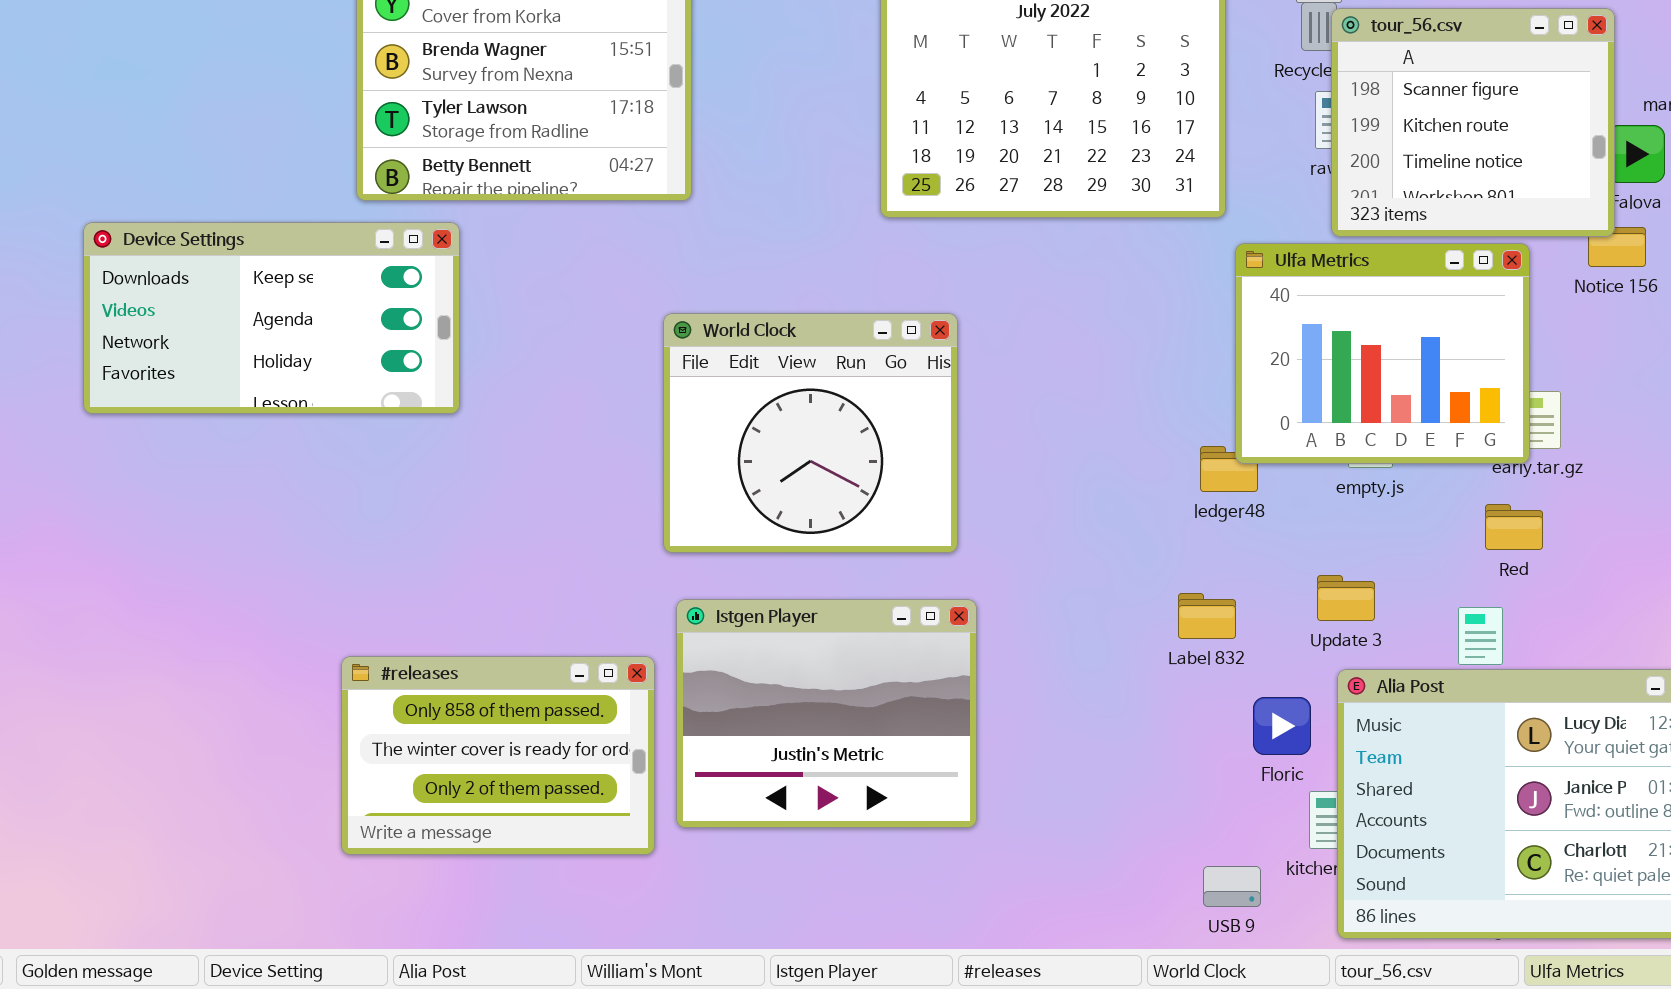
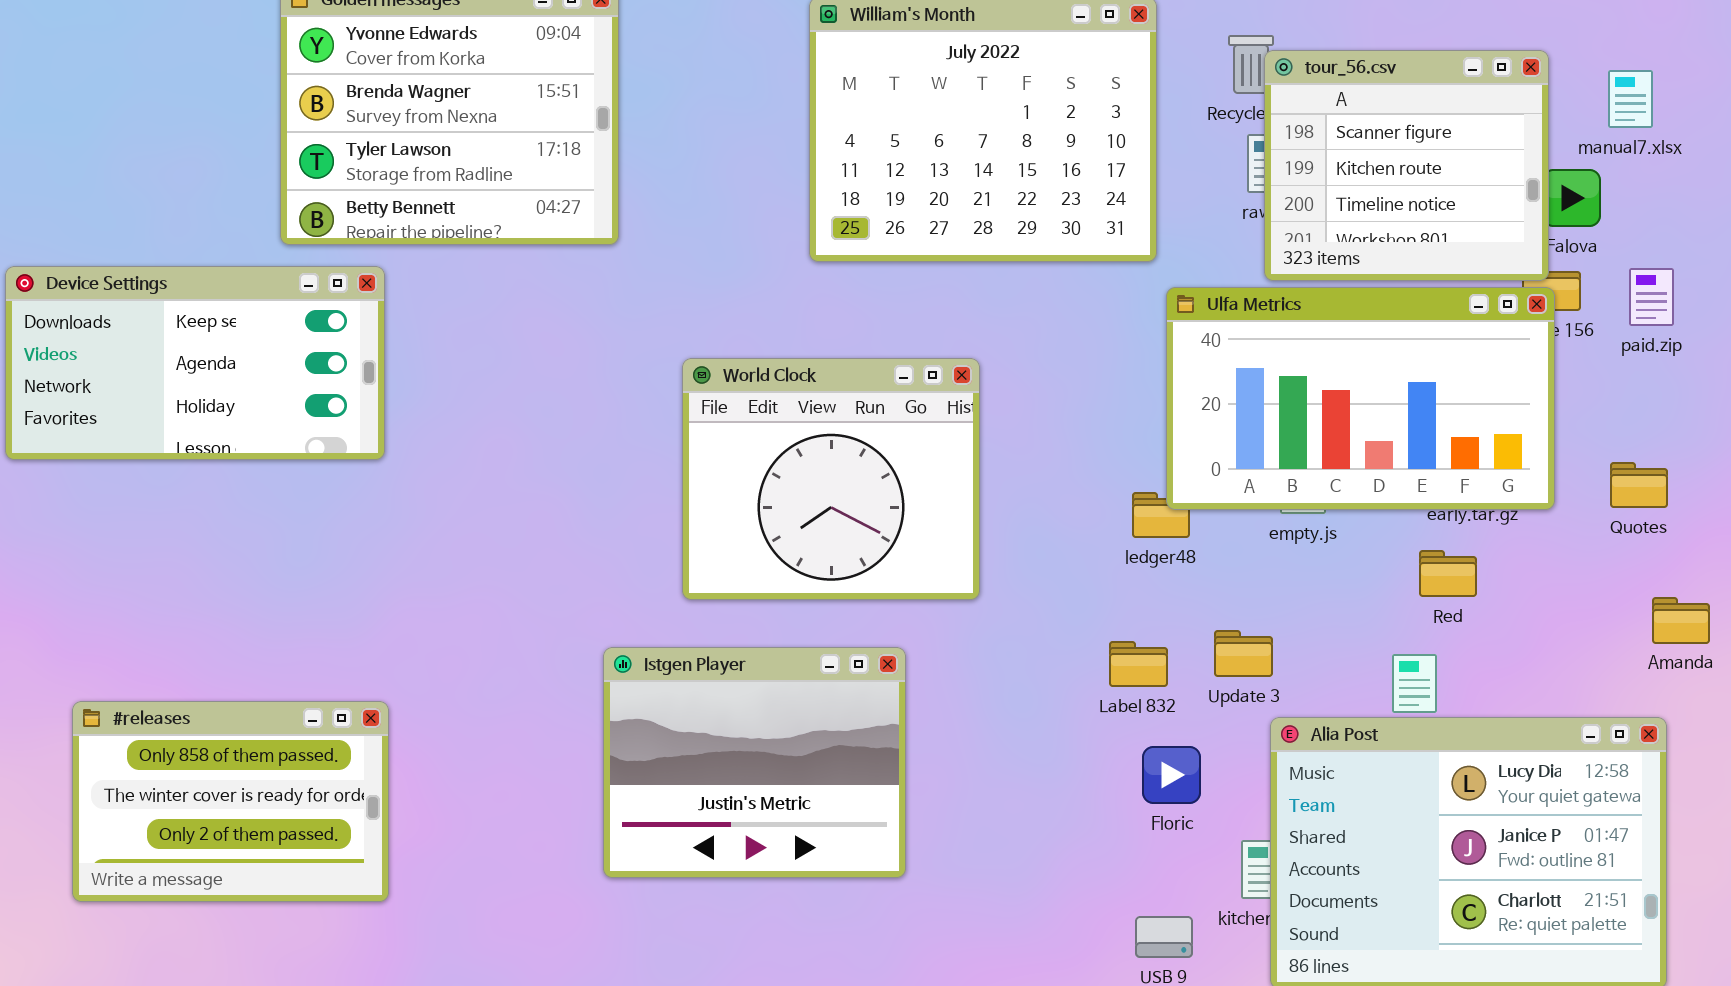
Ulfa Metrics: [1235,243,1530,464] -> [1166,287,1555,510], resized
World Clock: [663,313,958,553] -> [682,358,980,600], moved
Update 3: [1317,575,1375,621] -> [1214,630,1273,677], moved
#releases: [341,656,655,855] -> [72,701,389,902], moved
Floric: [1253,697,1311,755] -> [1142,746,1201,804], moved

